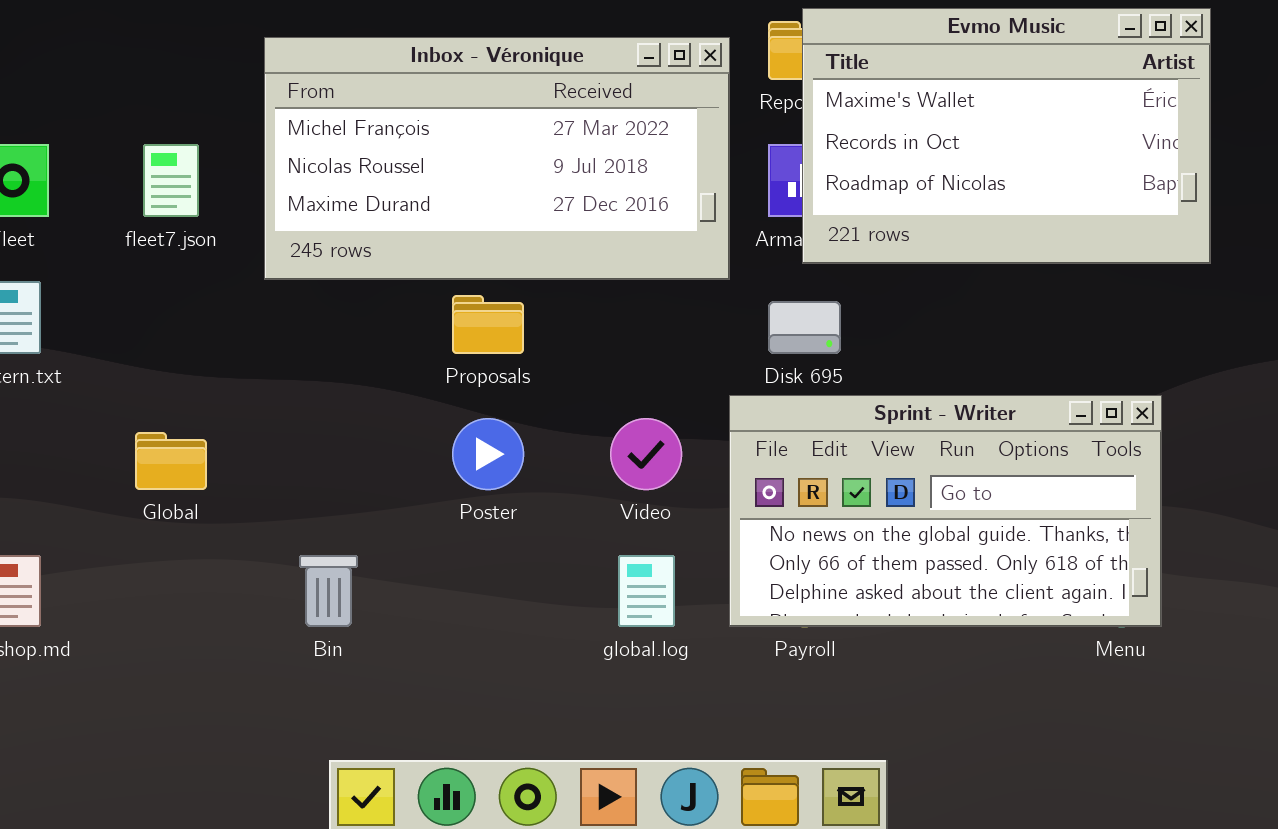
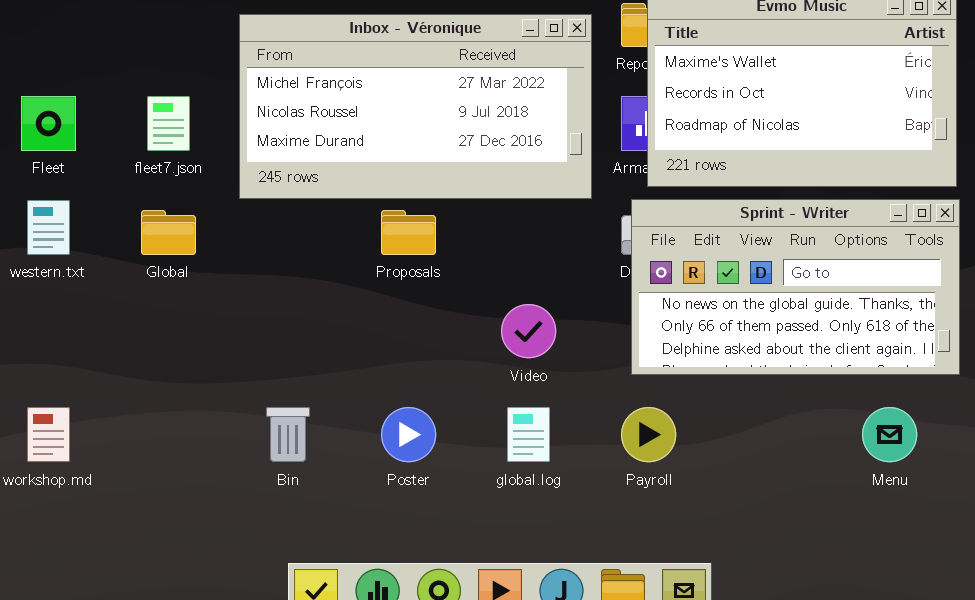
Sprint - Writer: [729,395,1162,627] -> [631,199,960,375], moved
Poster: [452,418,524,490] -> [381,407,436,462], moved
Global: [135,432,207,490] -> [141,210,196,255], moved

